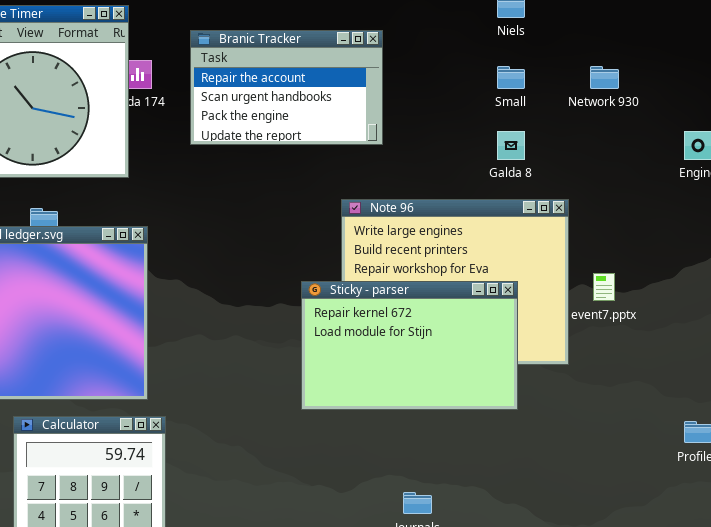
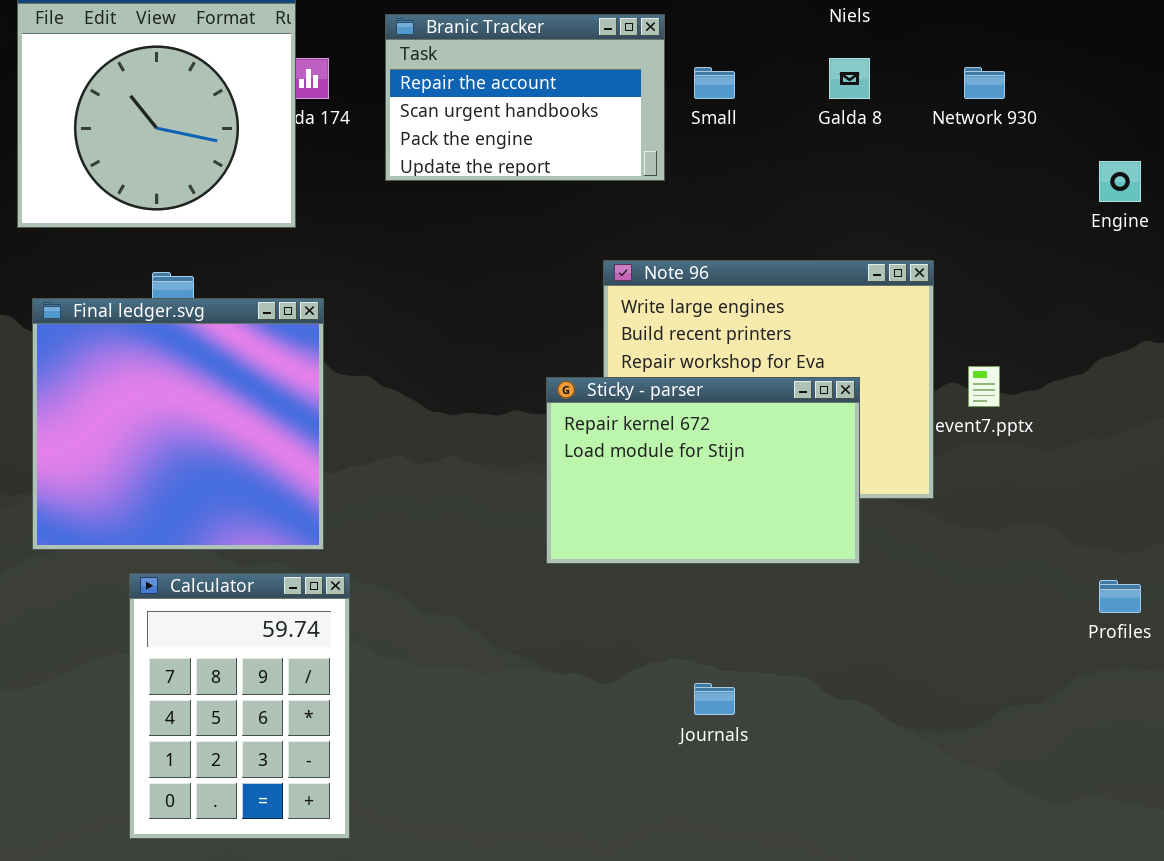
Small: [497,66,525,89] -> [694,67,735,99], moved
Galda 8: [497,131,525,160] -> [829,58,870,99], moved

